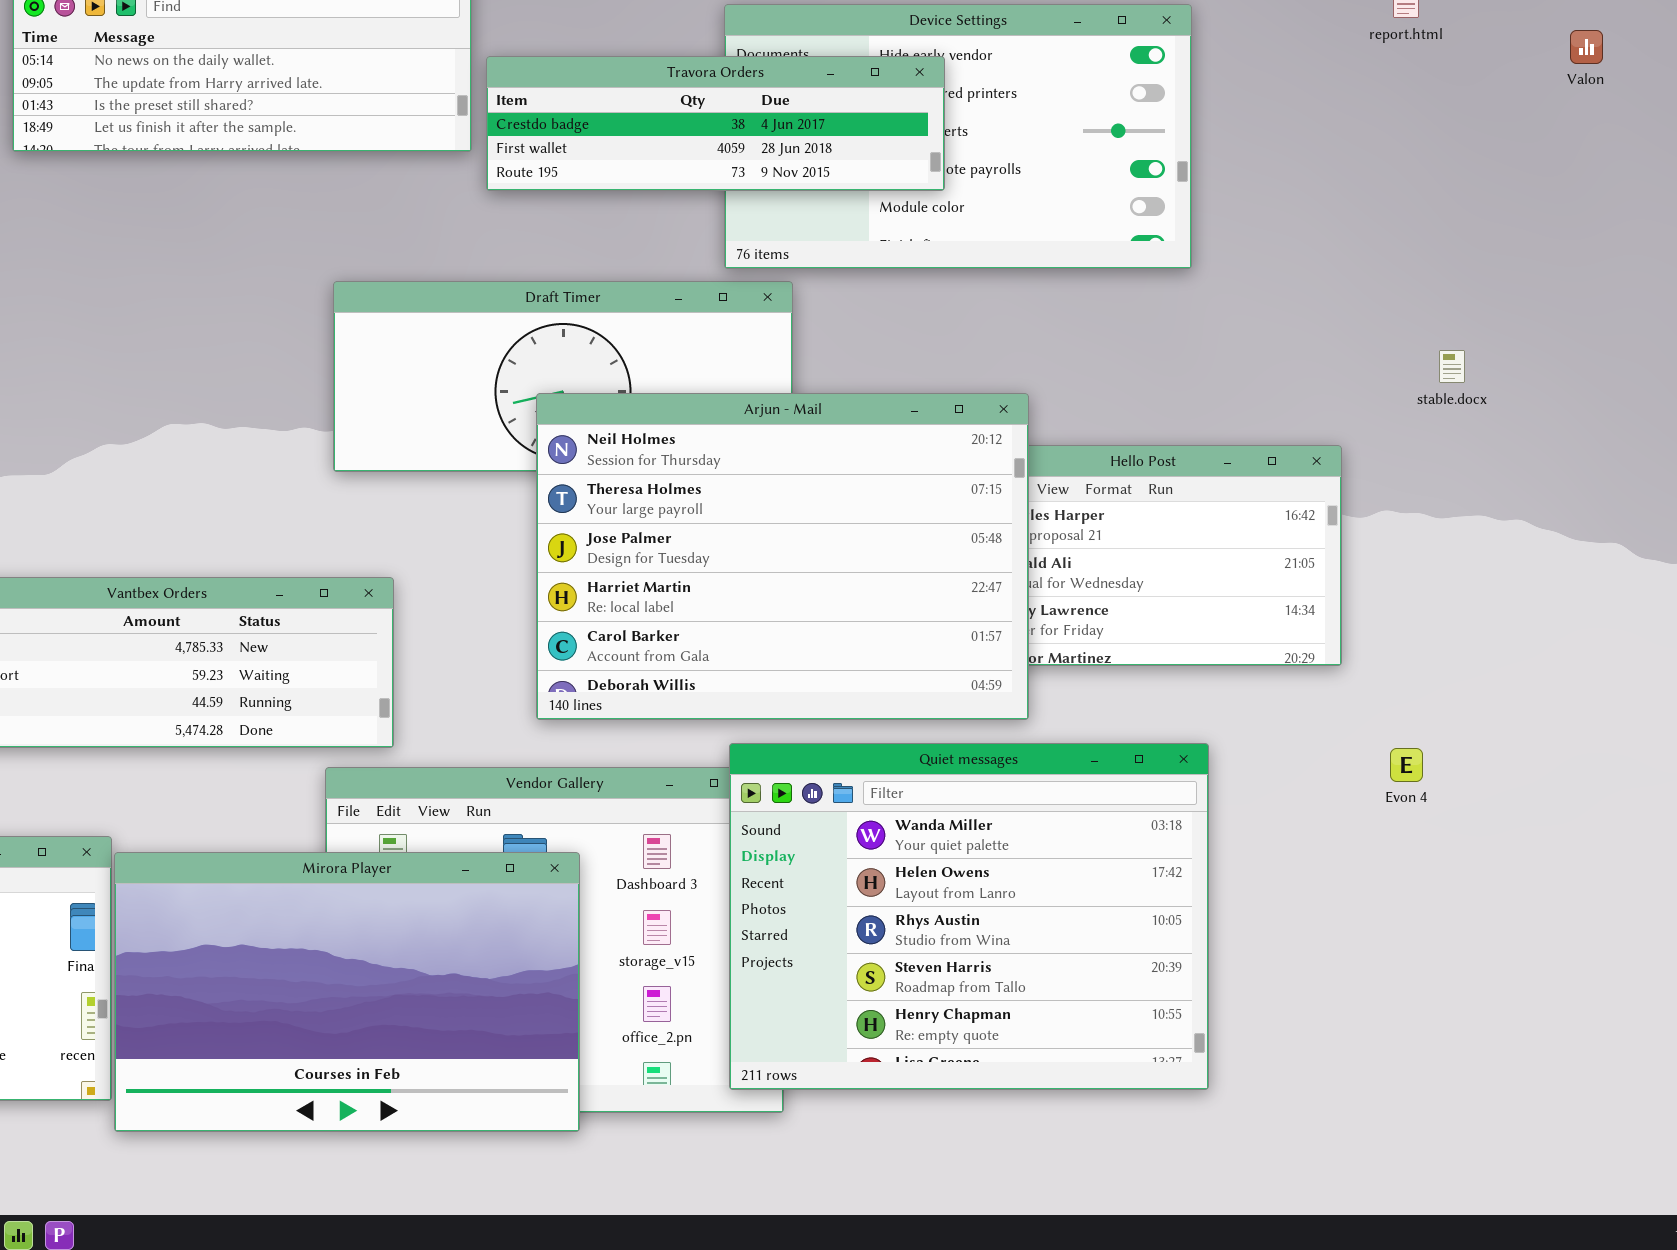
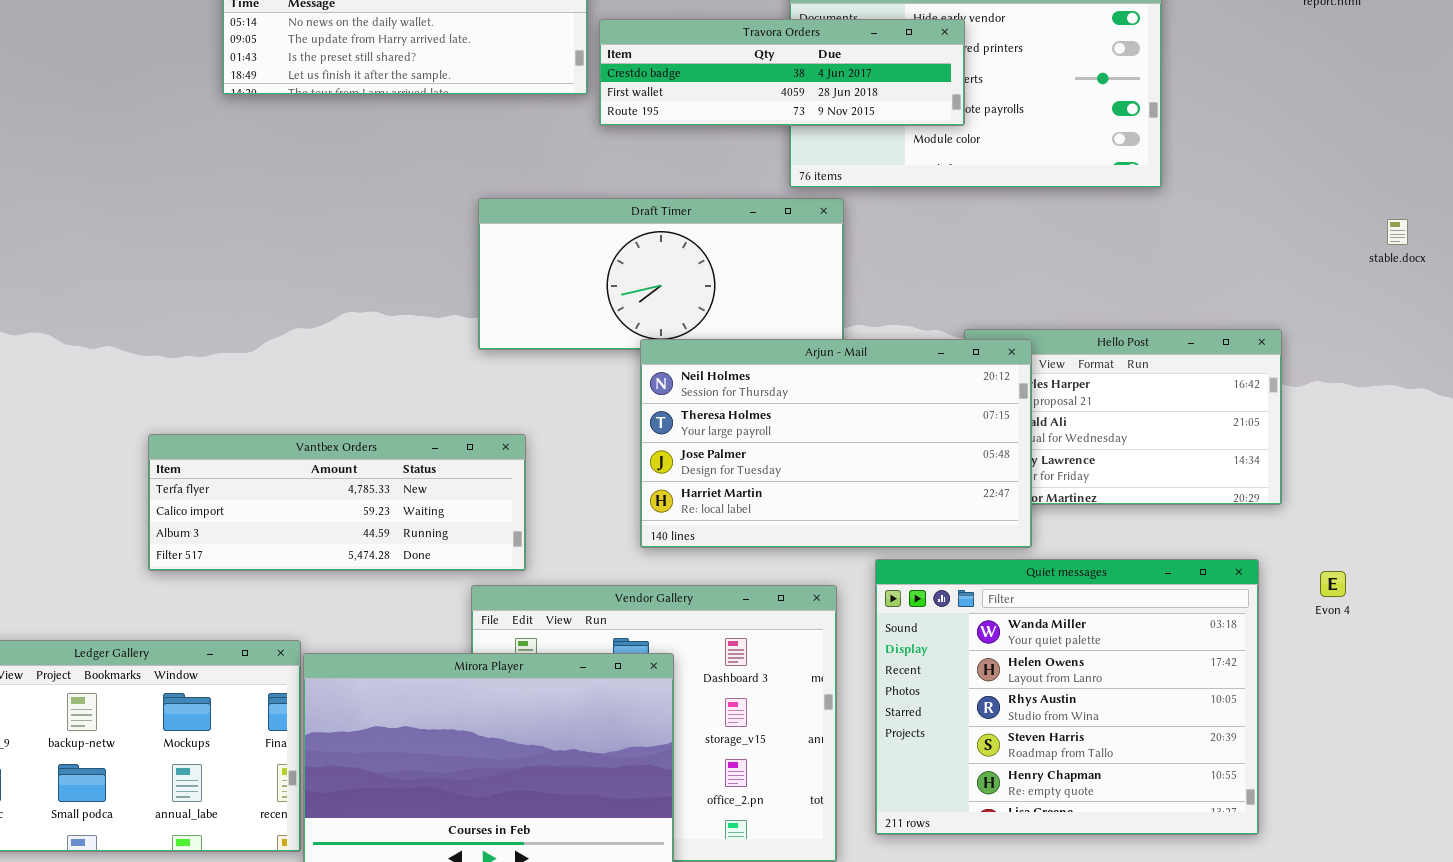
stable.docx: [1439,350,1465,383] -> [1387,219,1408,245], moved
Arjun - Mail: [536,393,1029,720] -> [640,339,1032,548], resized
Quiet messages: [729,743,1209,1090] -> [875,559,1259,835], moved

